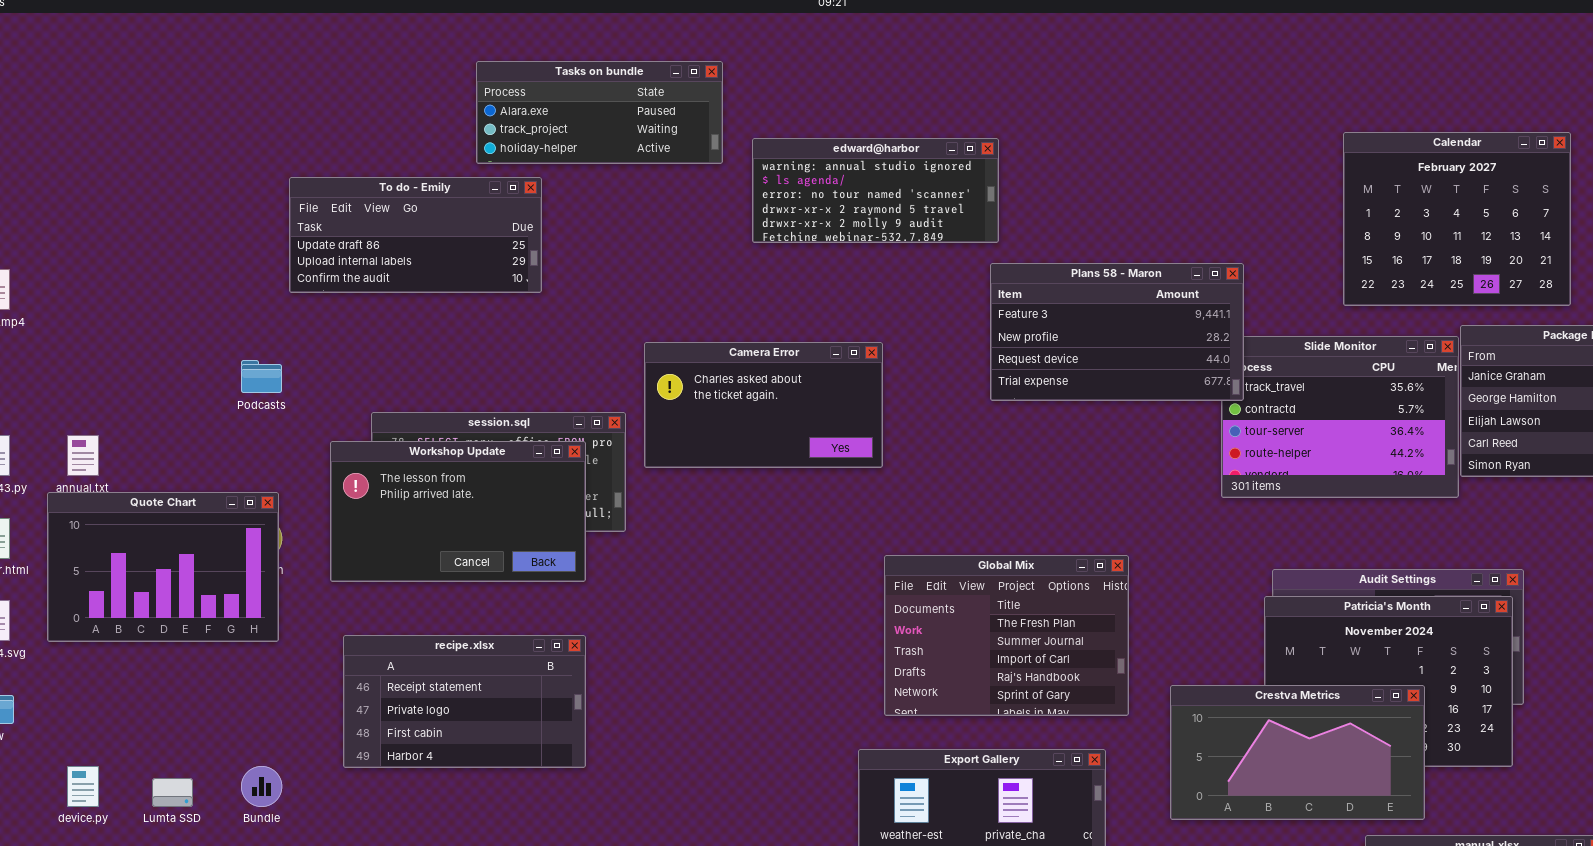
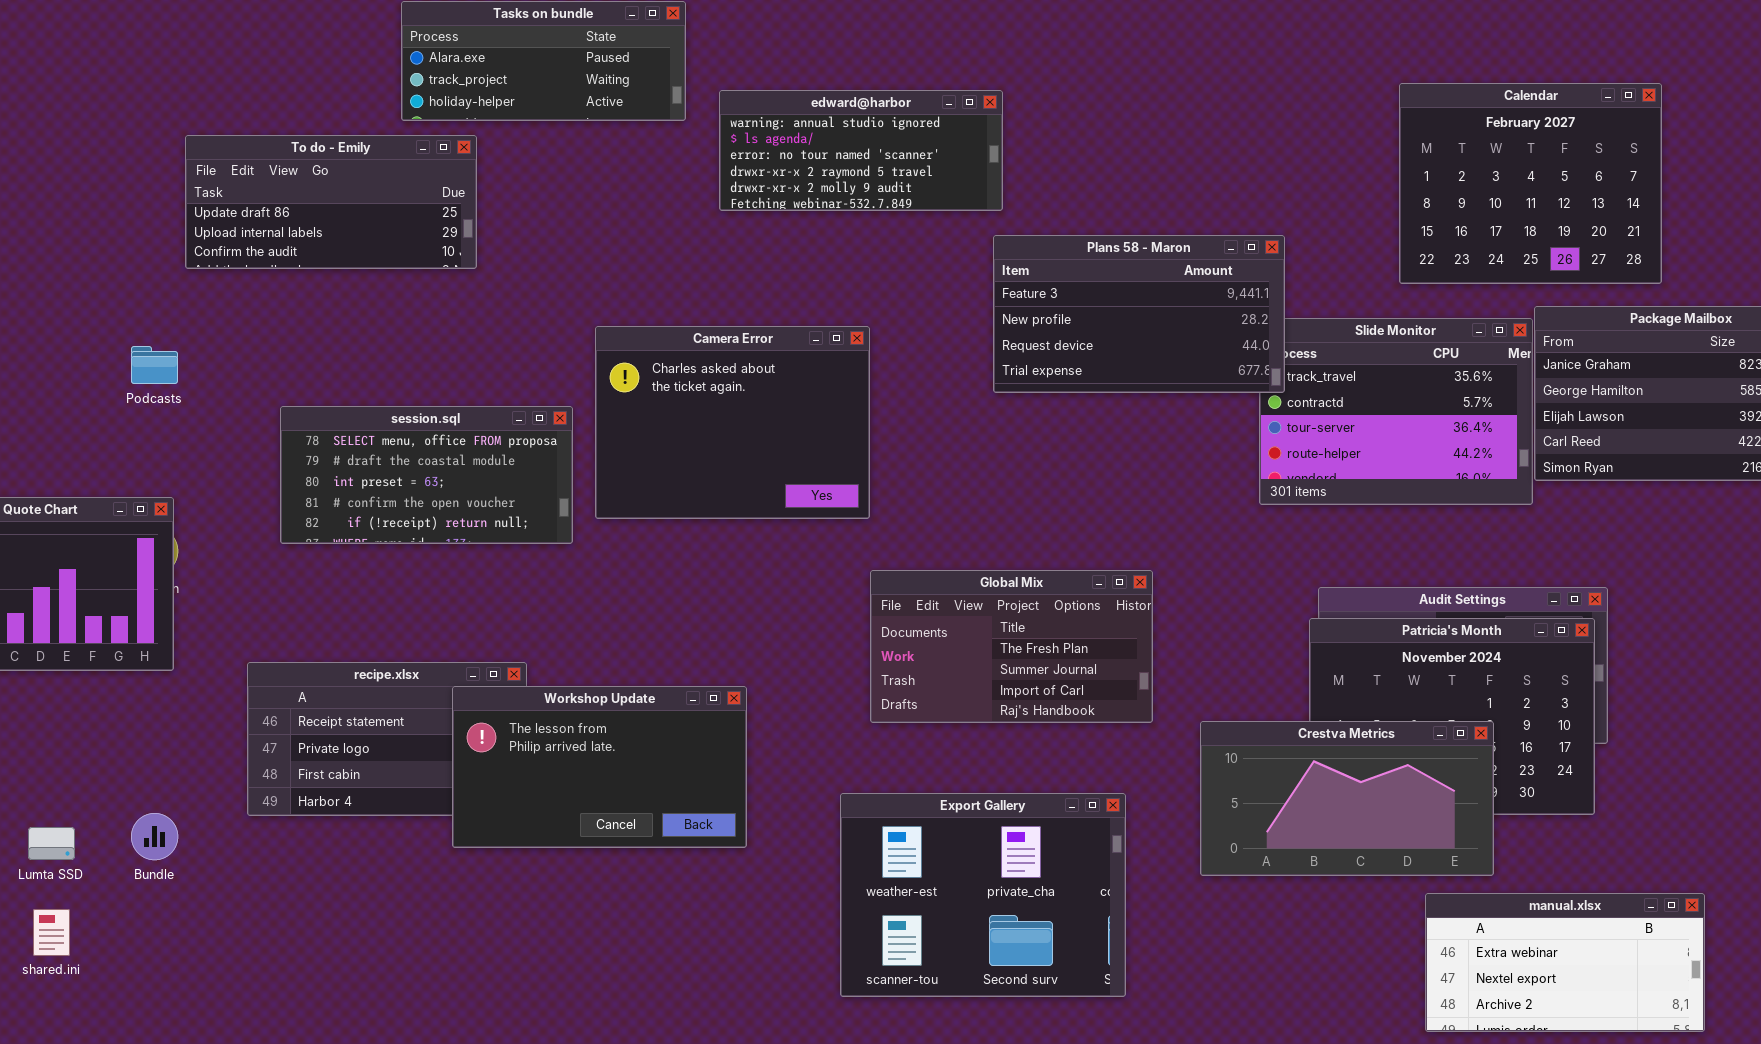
Camera Error: [644,342,883,468] -> [595,326,870,519], resized
Workshop Update: [330,441,586,582] -> [452,686,747,848], moved
Global Mix: [884,555,1129,716] -> [870,570,1153,723], resized

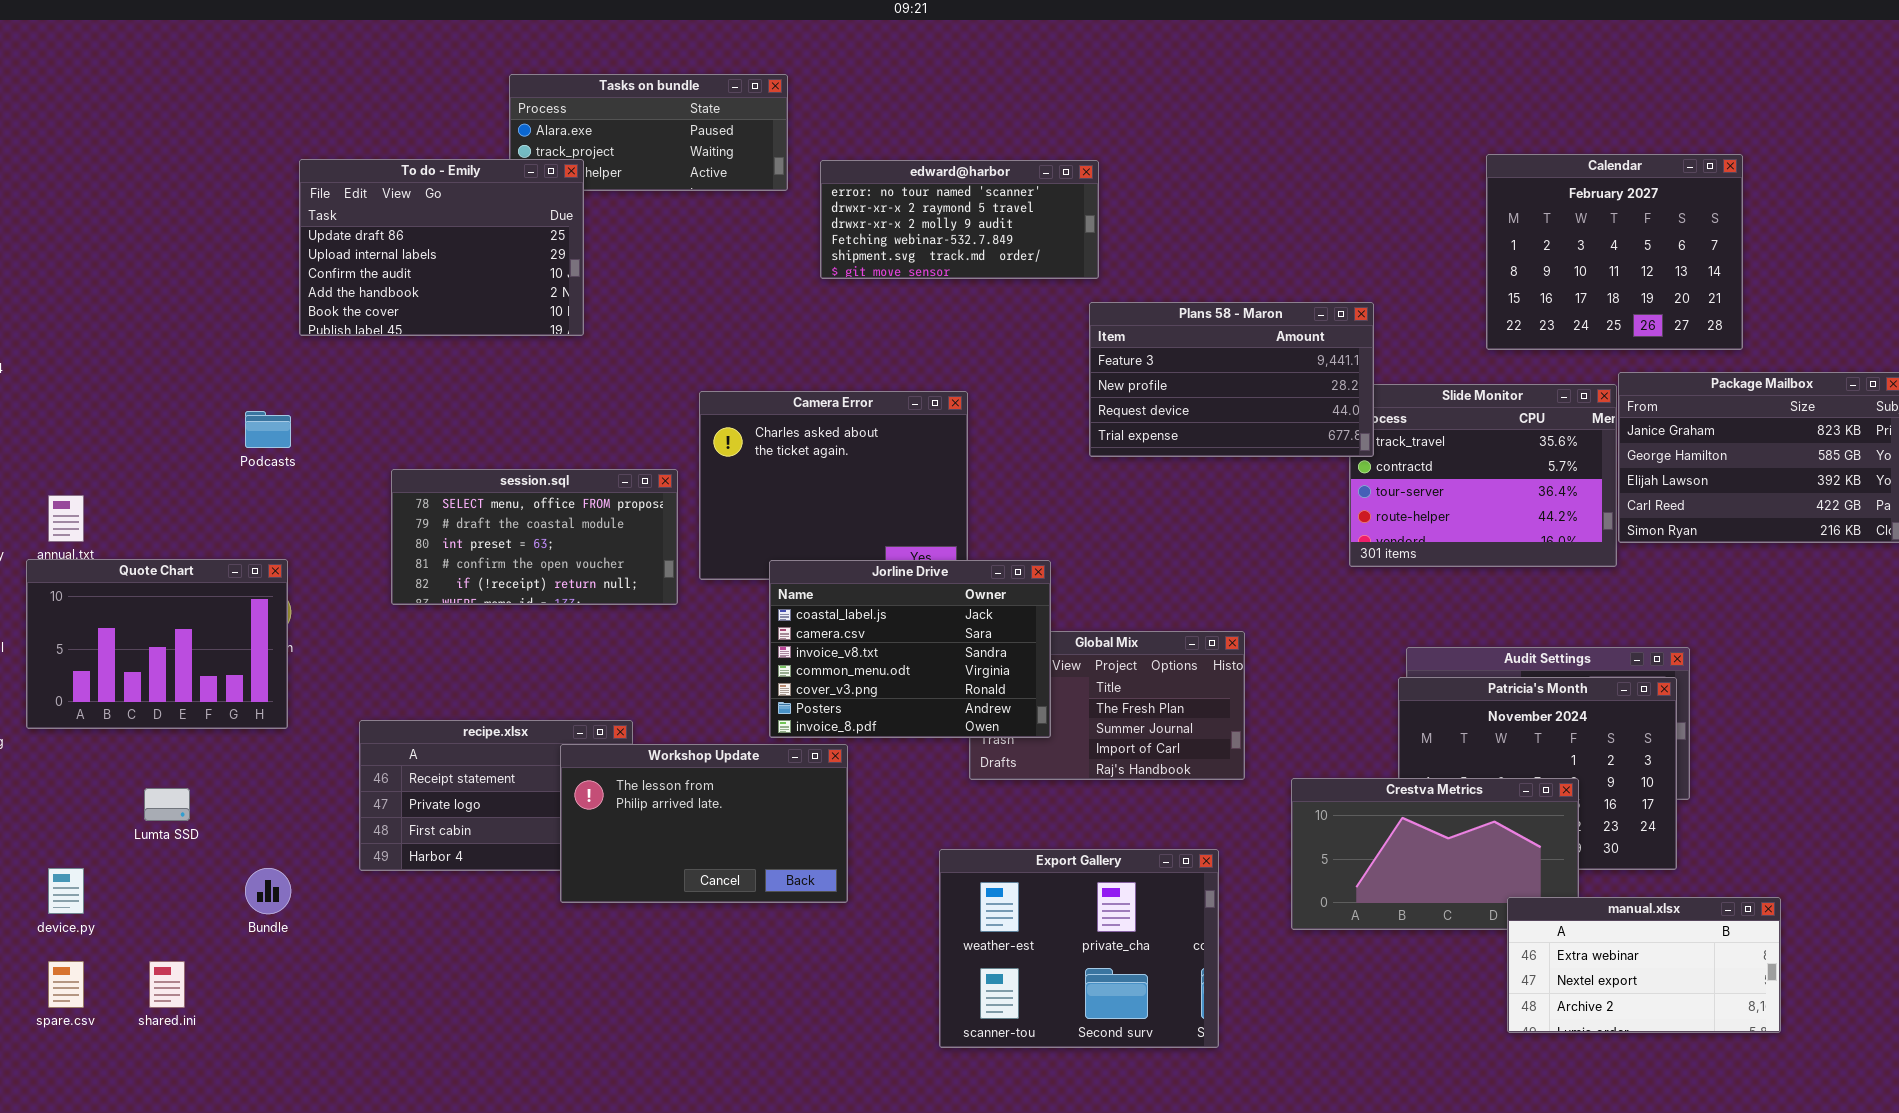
edward@harbor: [719,90,1003,211] -> [820,160,1099,279], scrolled down 2 rows
To do - Emily: [185,135,477,269] -> [299,159,584,336], resized
Jorline Drive: none -> [769,560,1051,738], opened
Lumta SSD: [28,827,75,860] -> [144,788,190,821], moved
manual.xlsx: [1425,893,1705,1032] -> [1507,897,1781,1033], moved

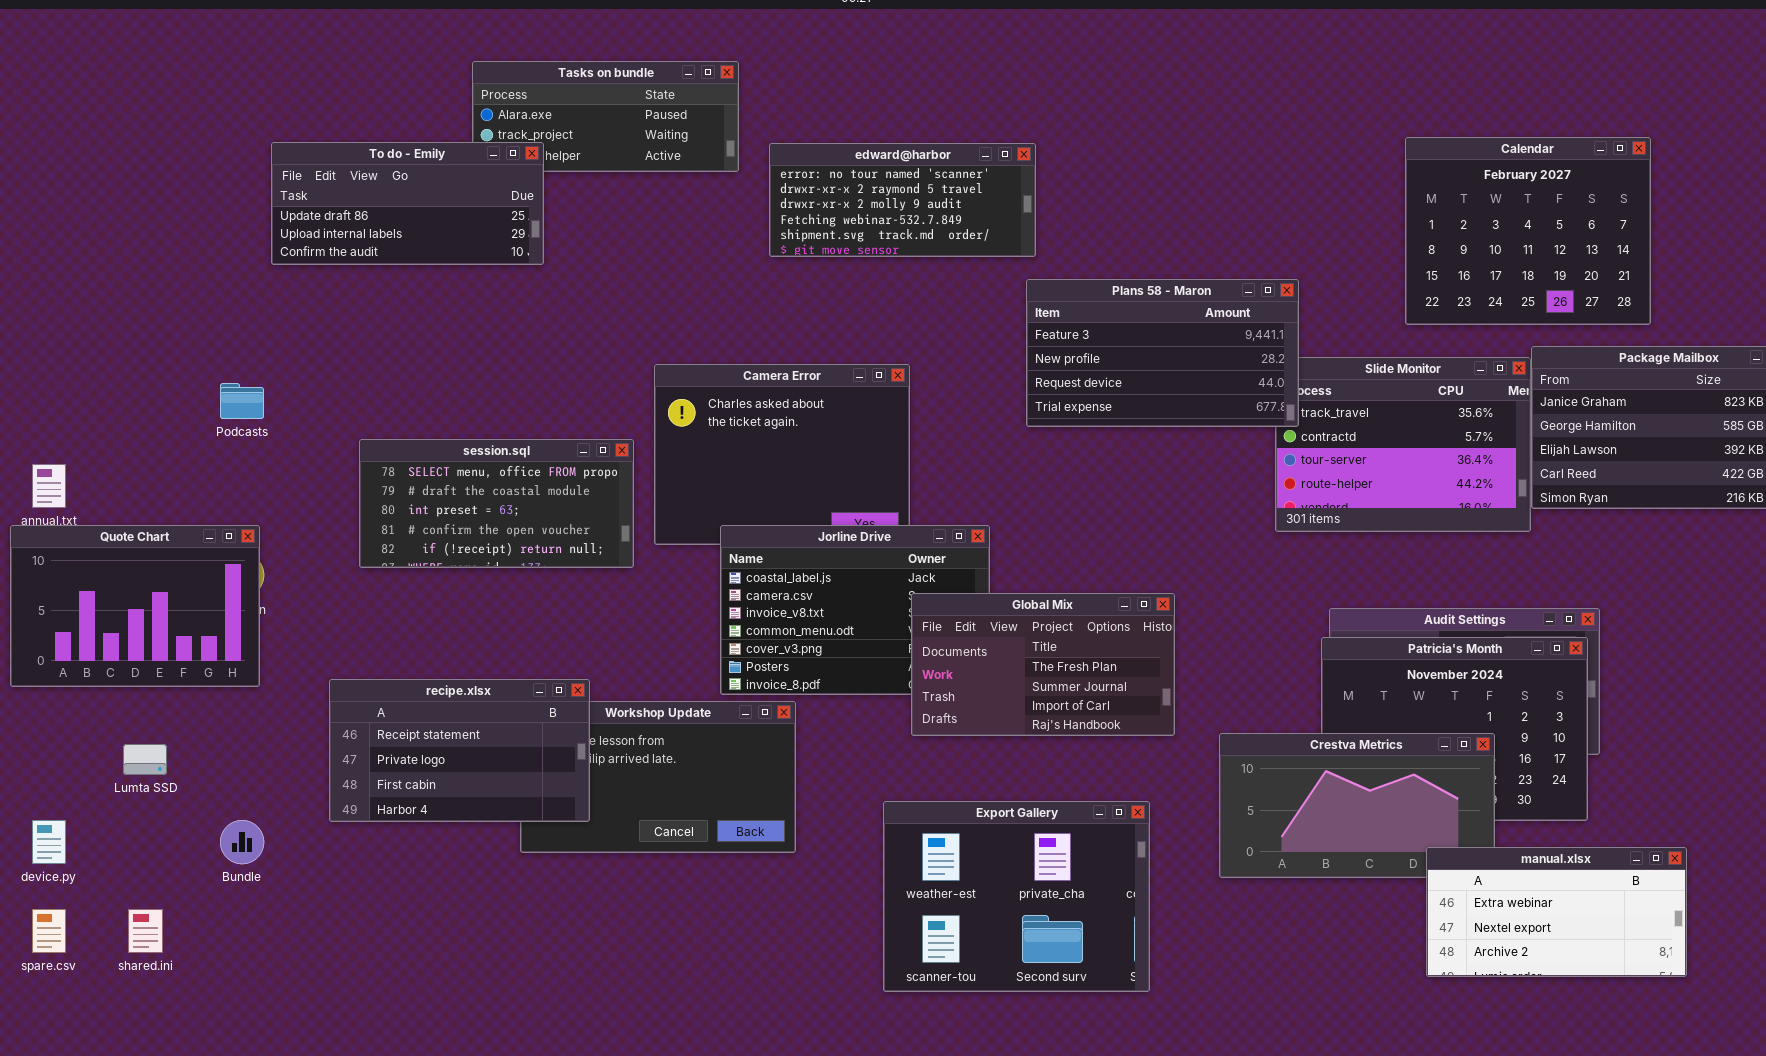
To do - Emily: [299,159,584,336] -> [271,142,544,265], resized
Global Mix: [969,631,1245,780] -> [911,593,1175,736], raised
recipe.xlsx: [359,720,633,871] -> [329,679,590,822], raised

